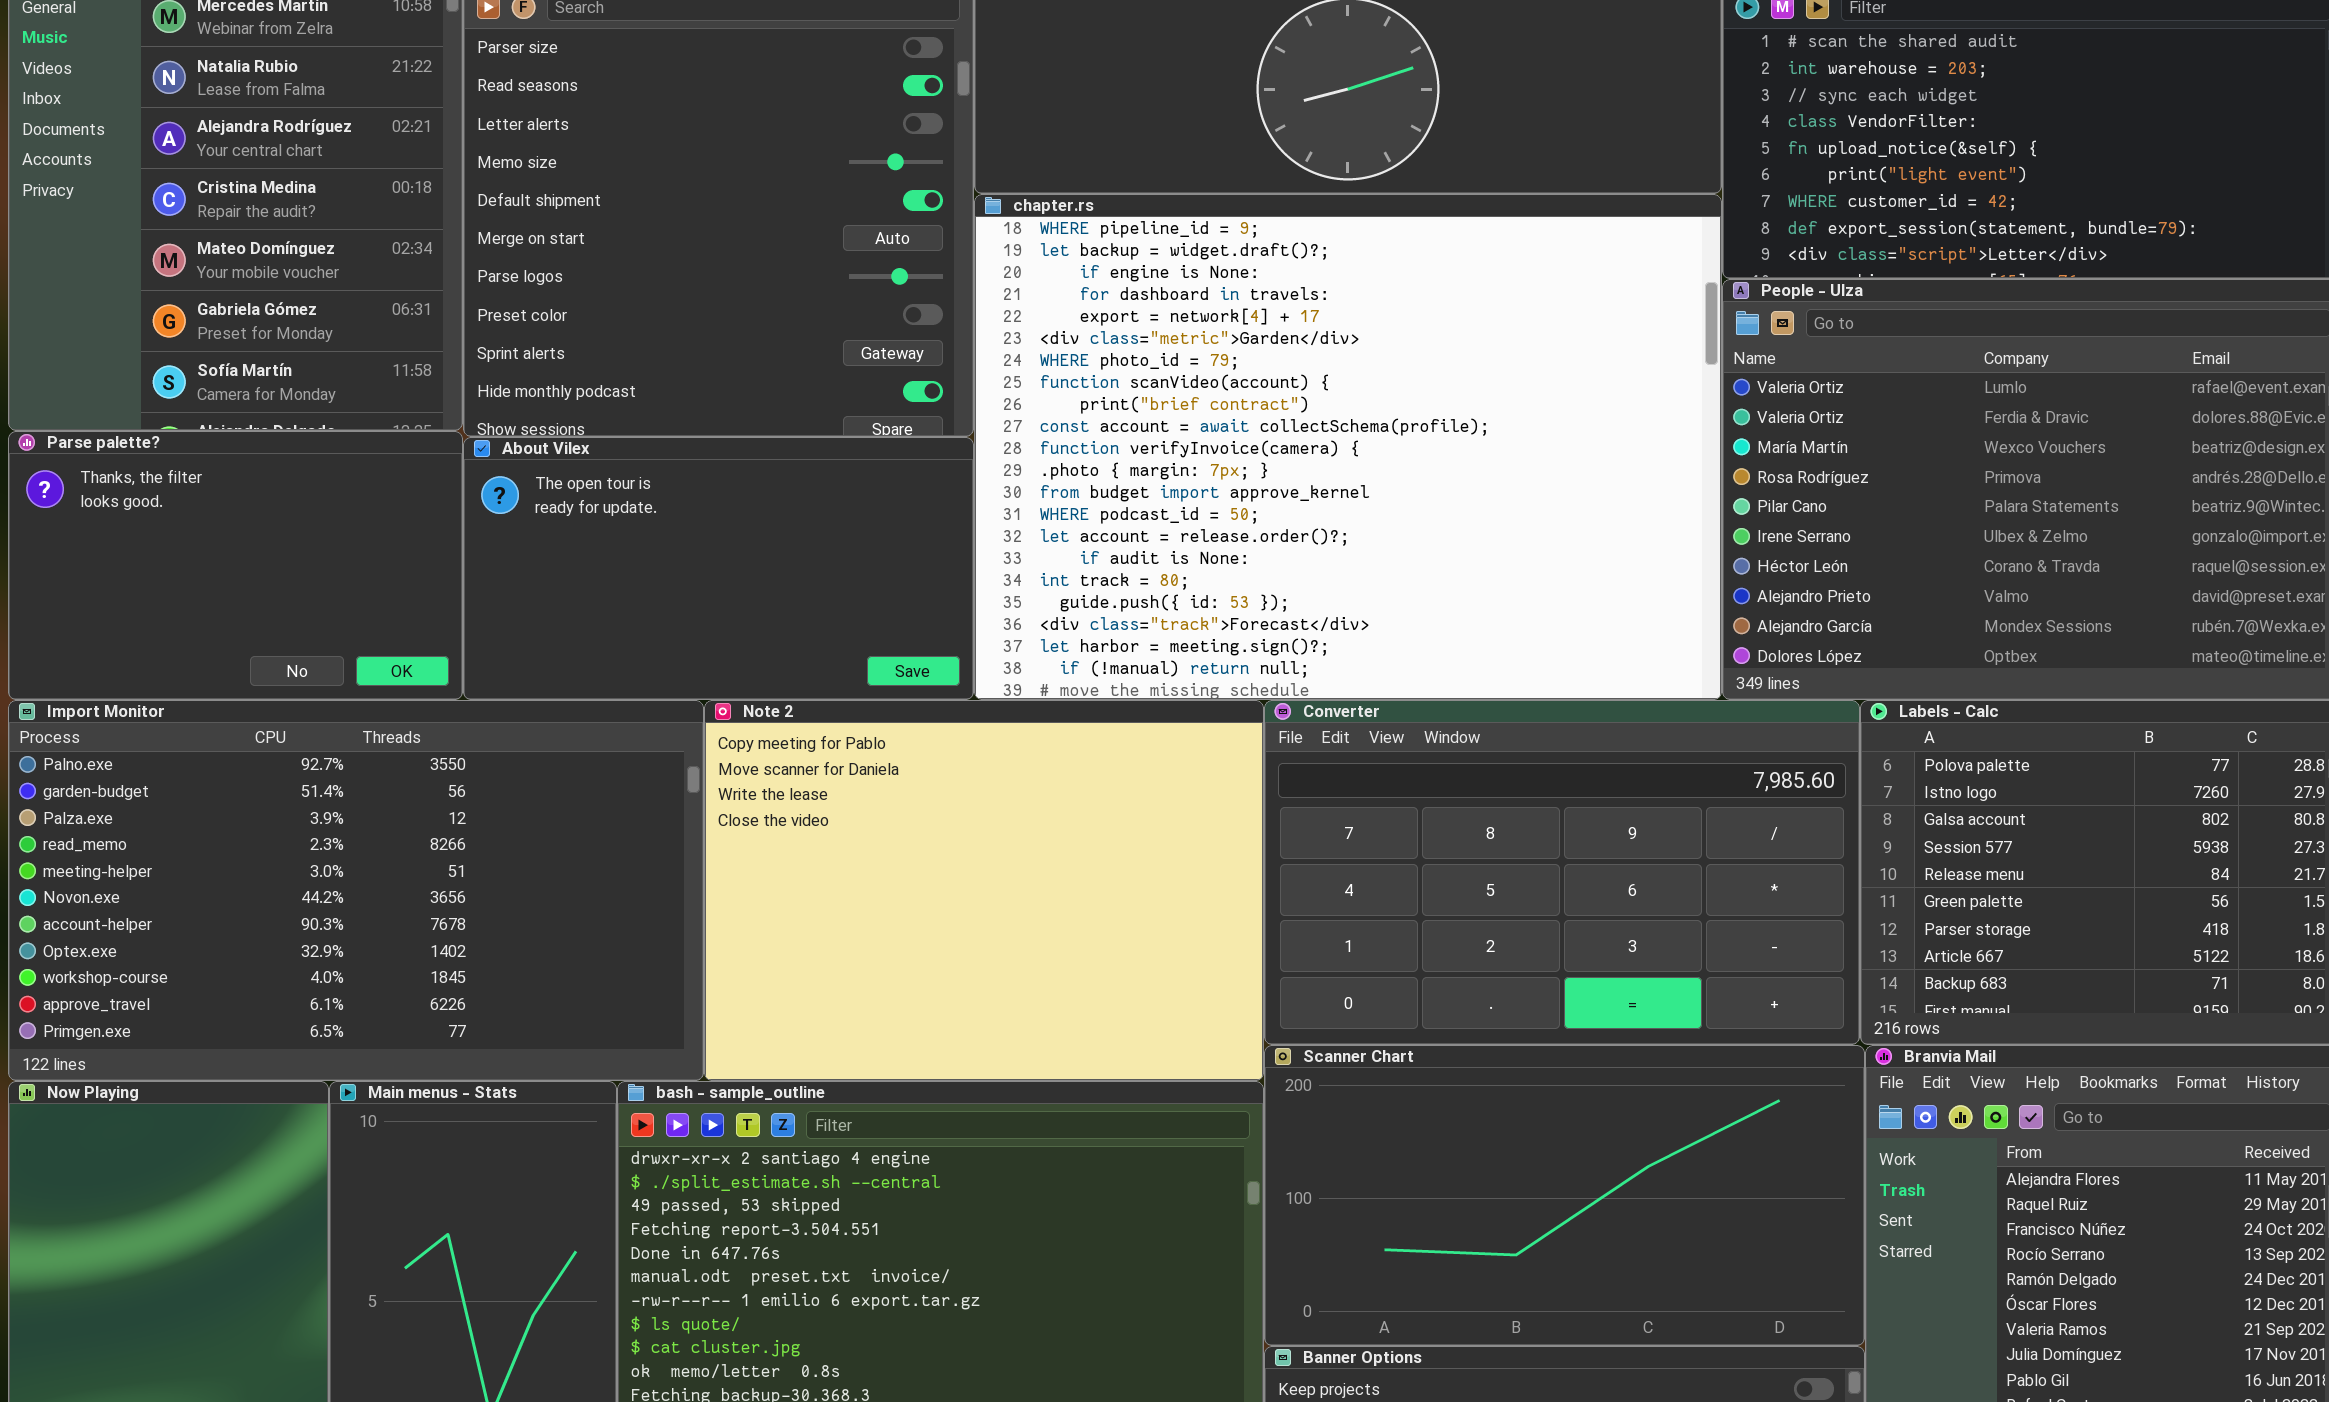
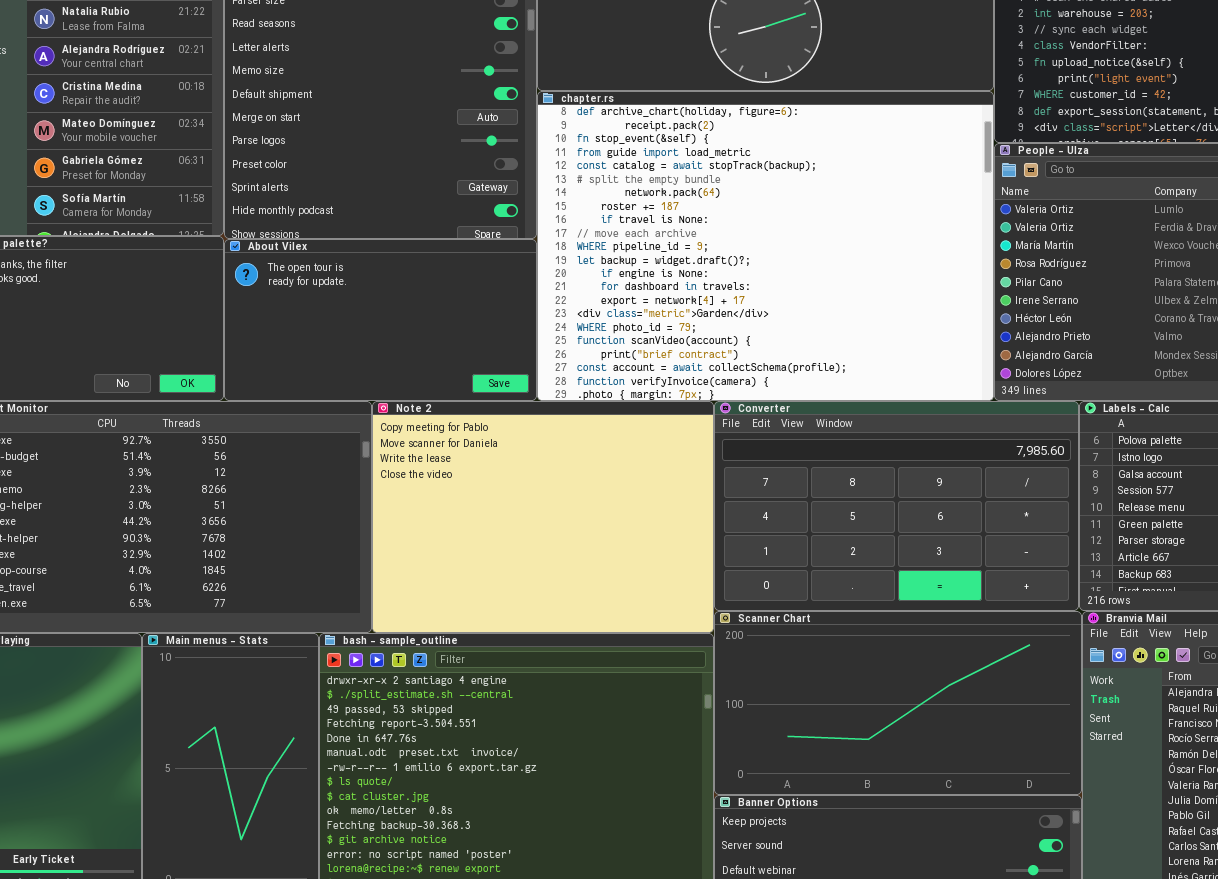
chapter.rs: [974,194,1722,700] -> [537,91,994,401], scrolled up 10 rows

